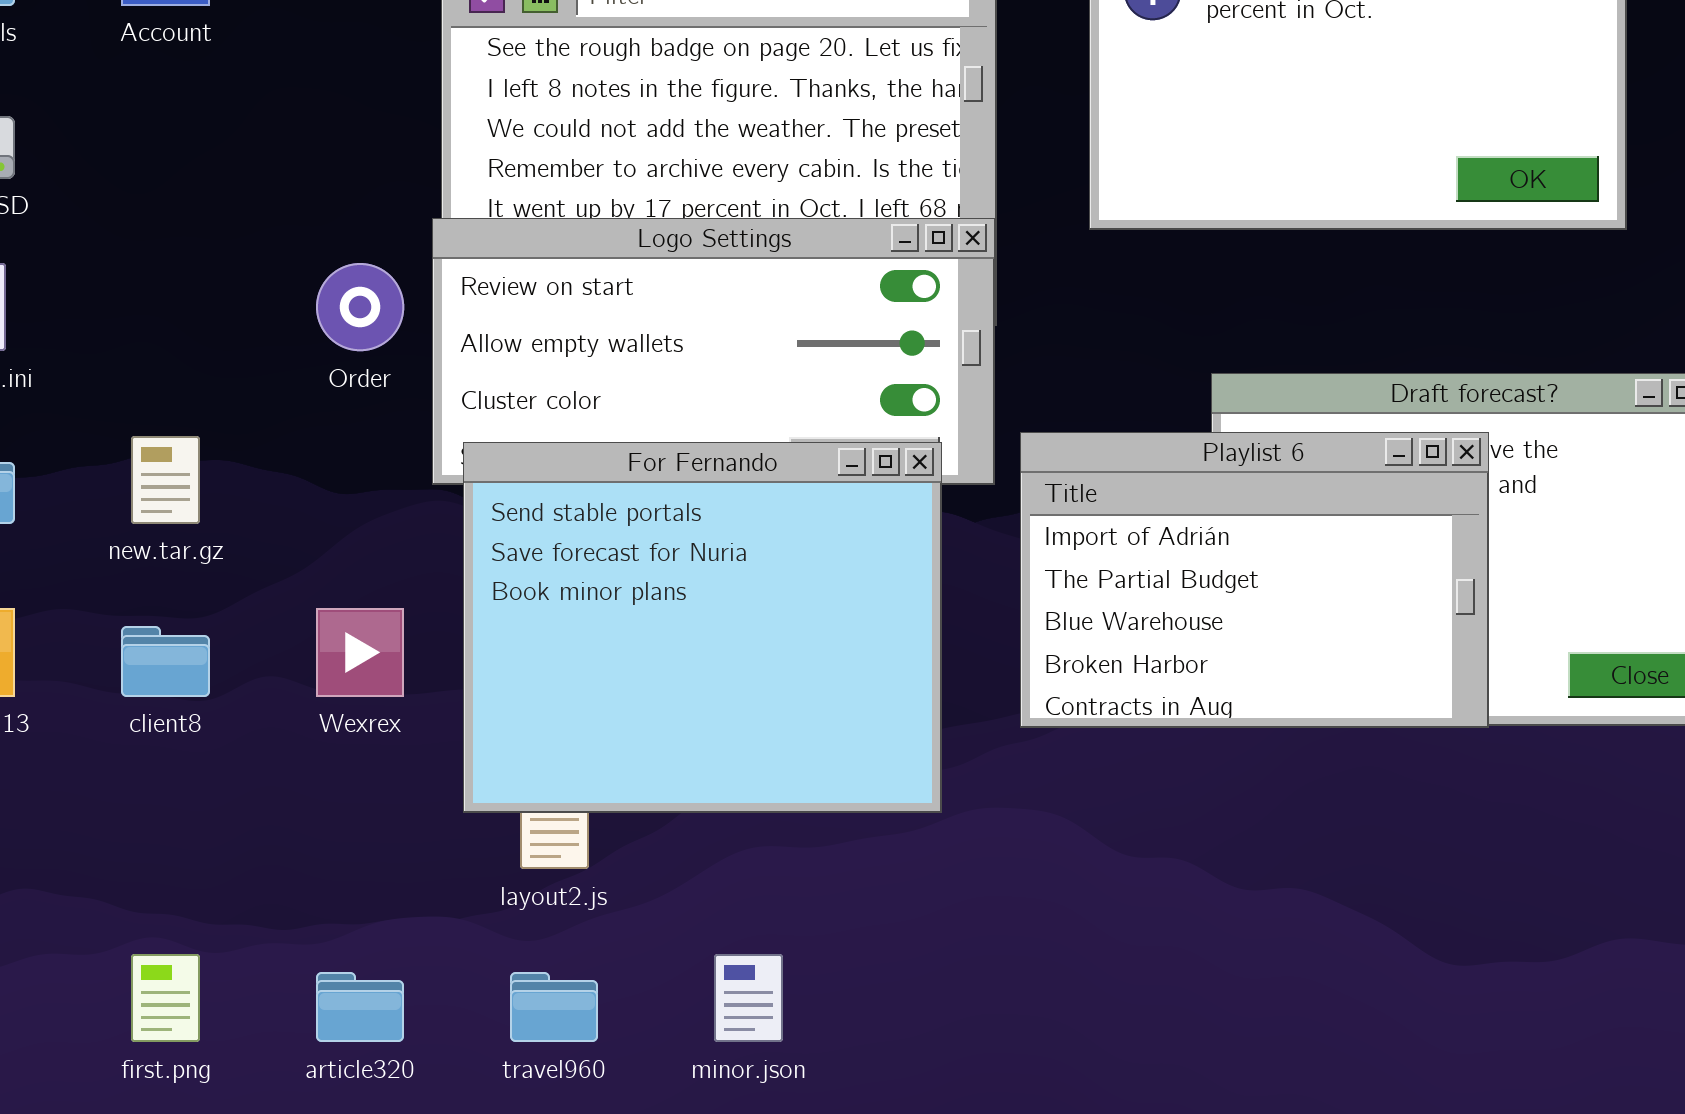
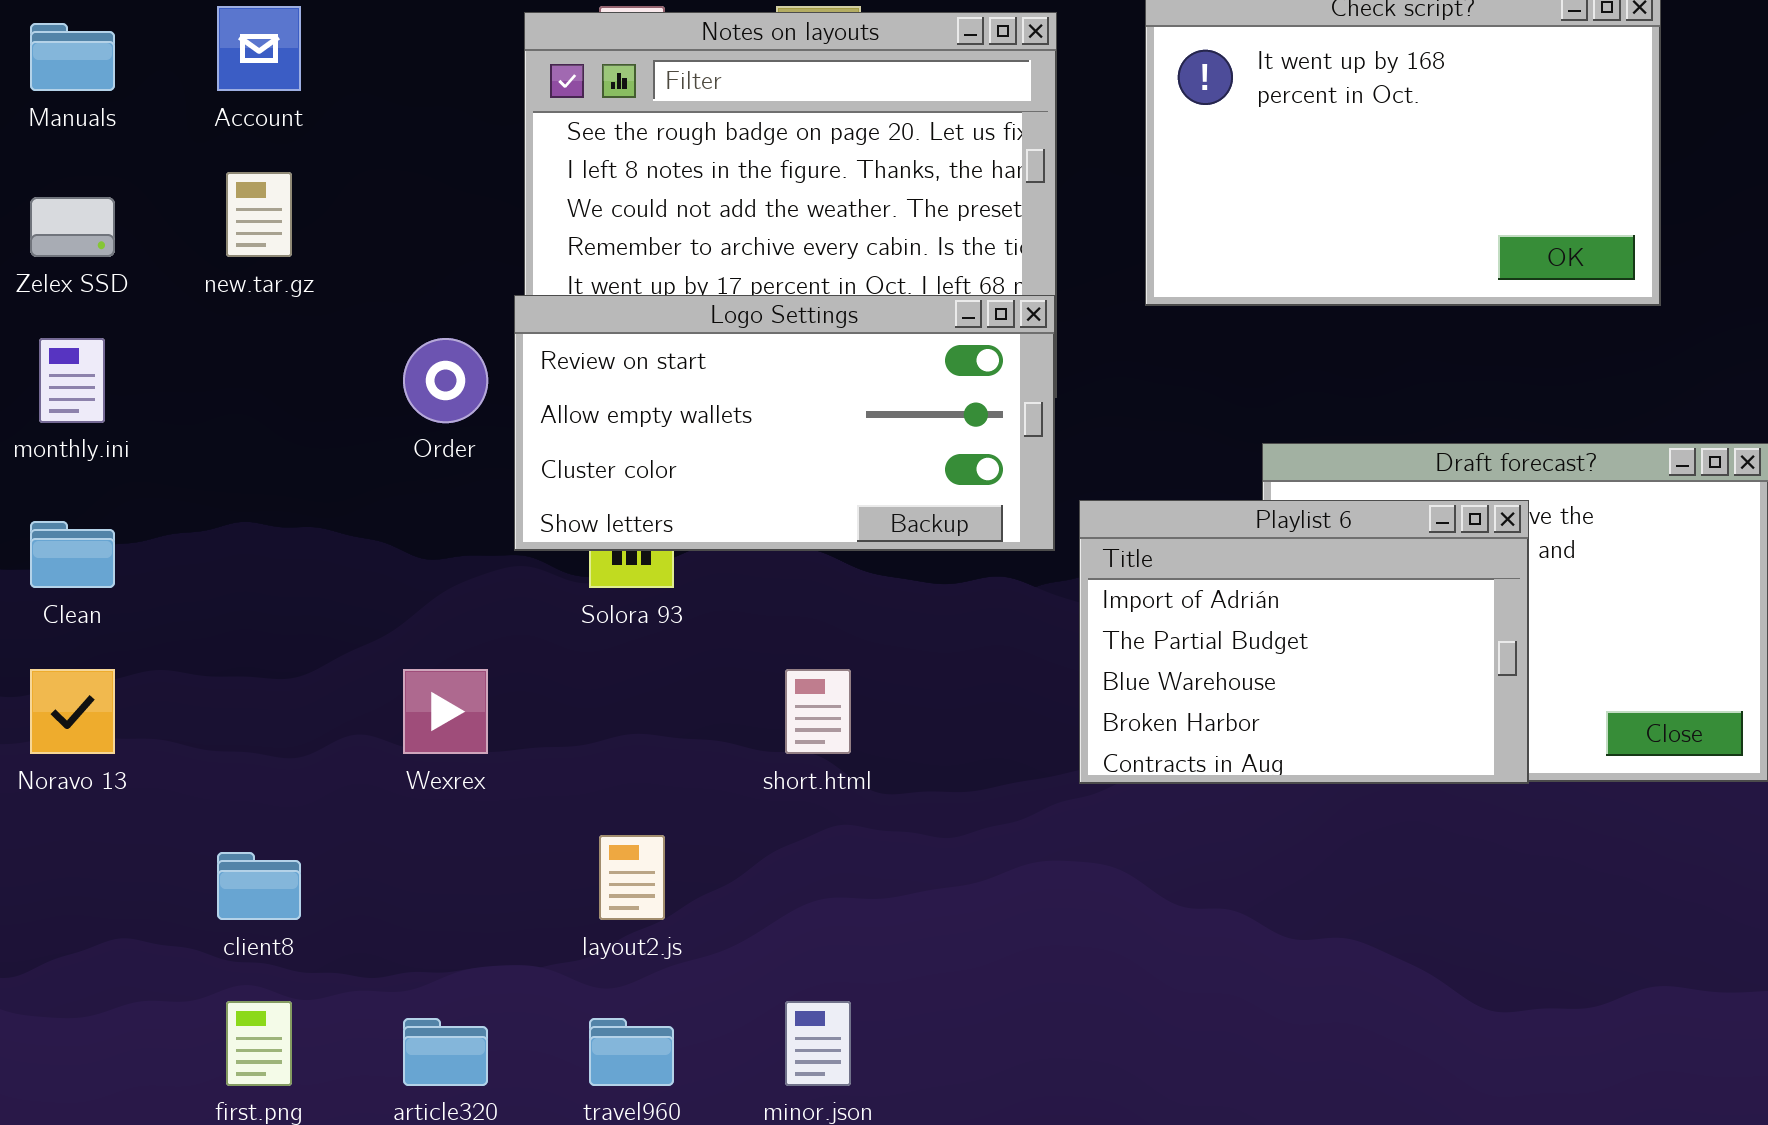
new.tar.gz: [131,436,200,524] -> [226,172,292,257], moved
For Fernando: [463,442,942,813] -> none, closed
client8: [121,626,210,697] -> [217,852,301,920], moved

